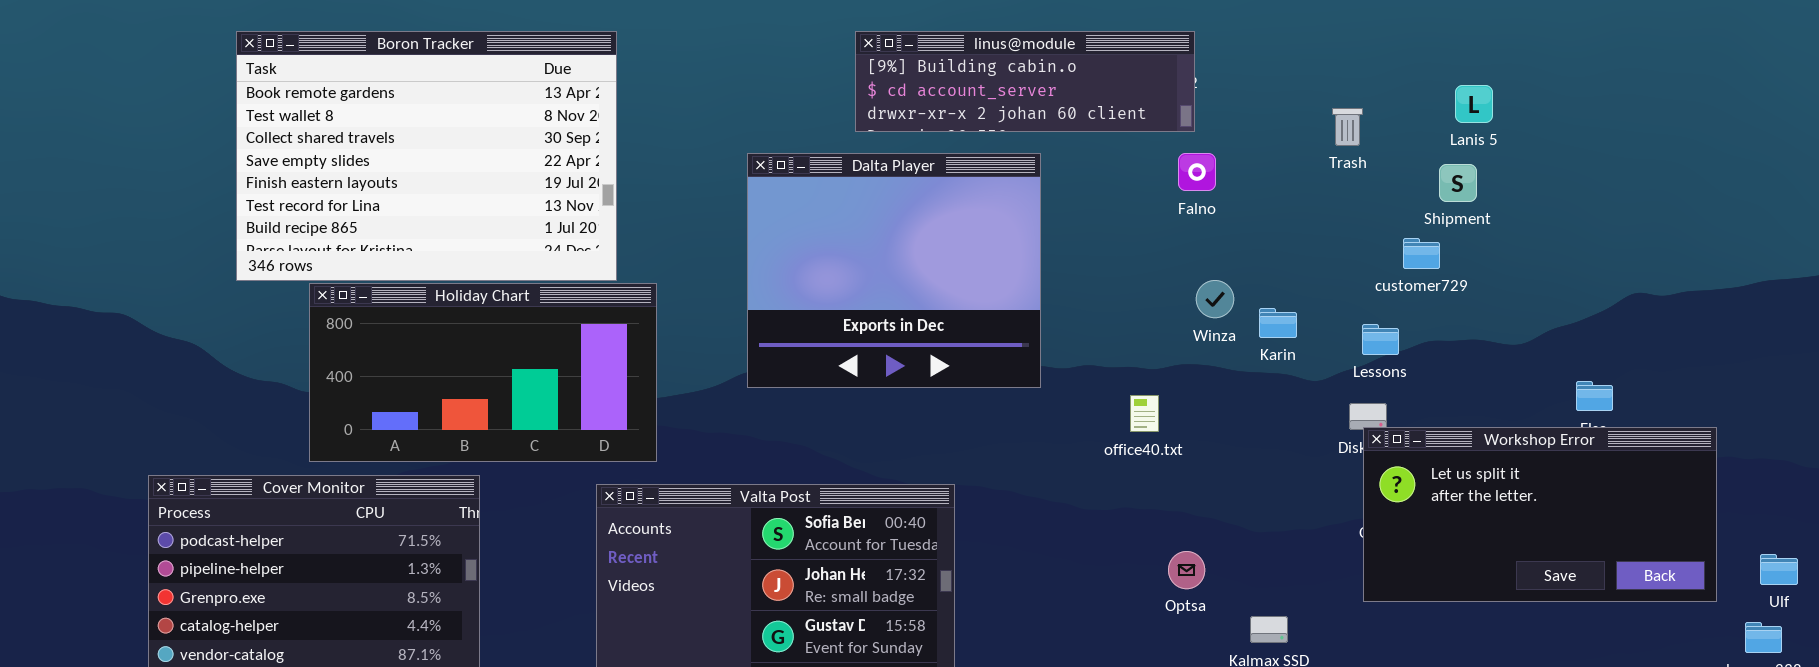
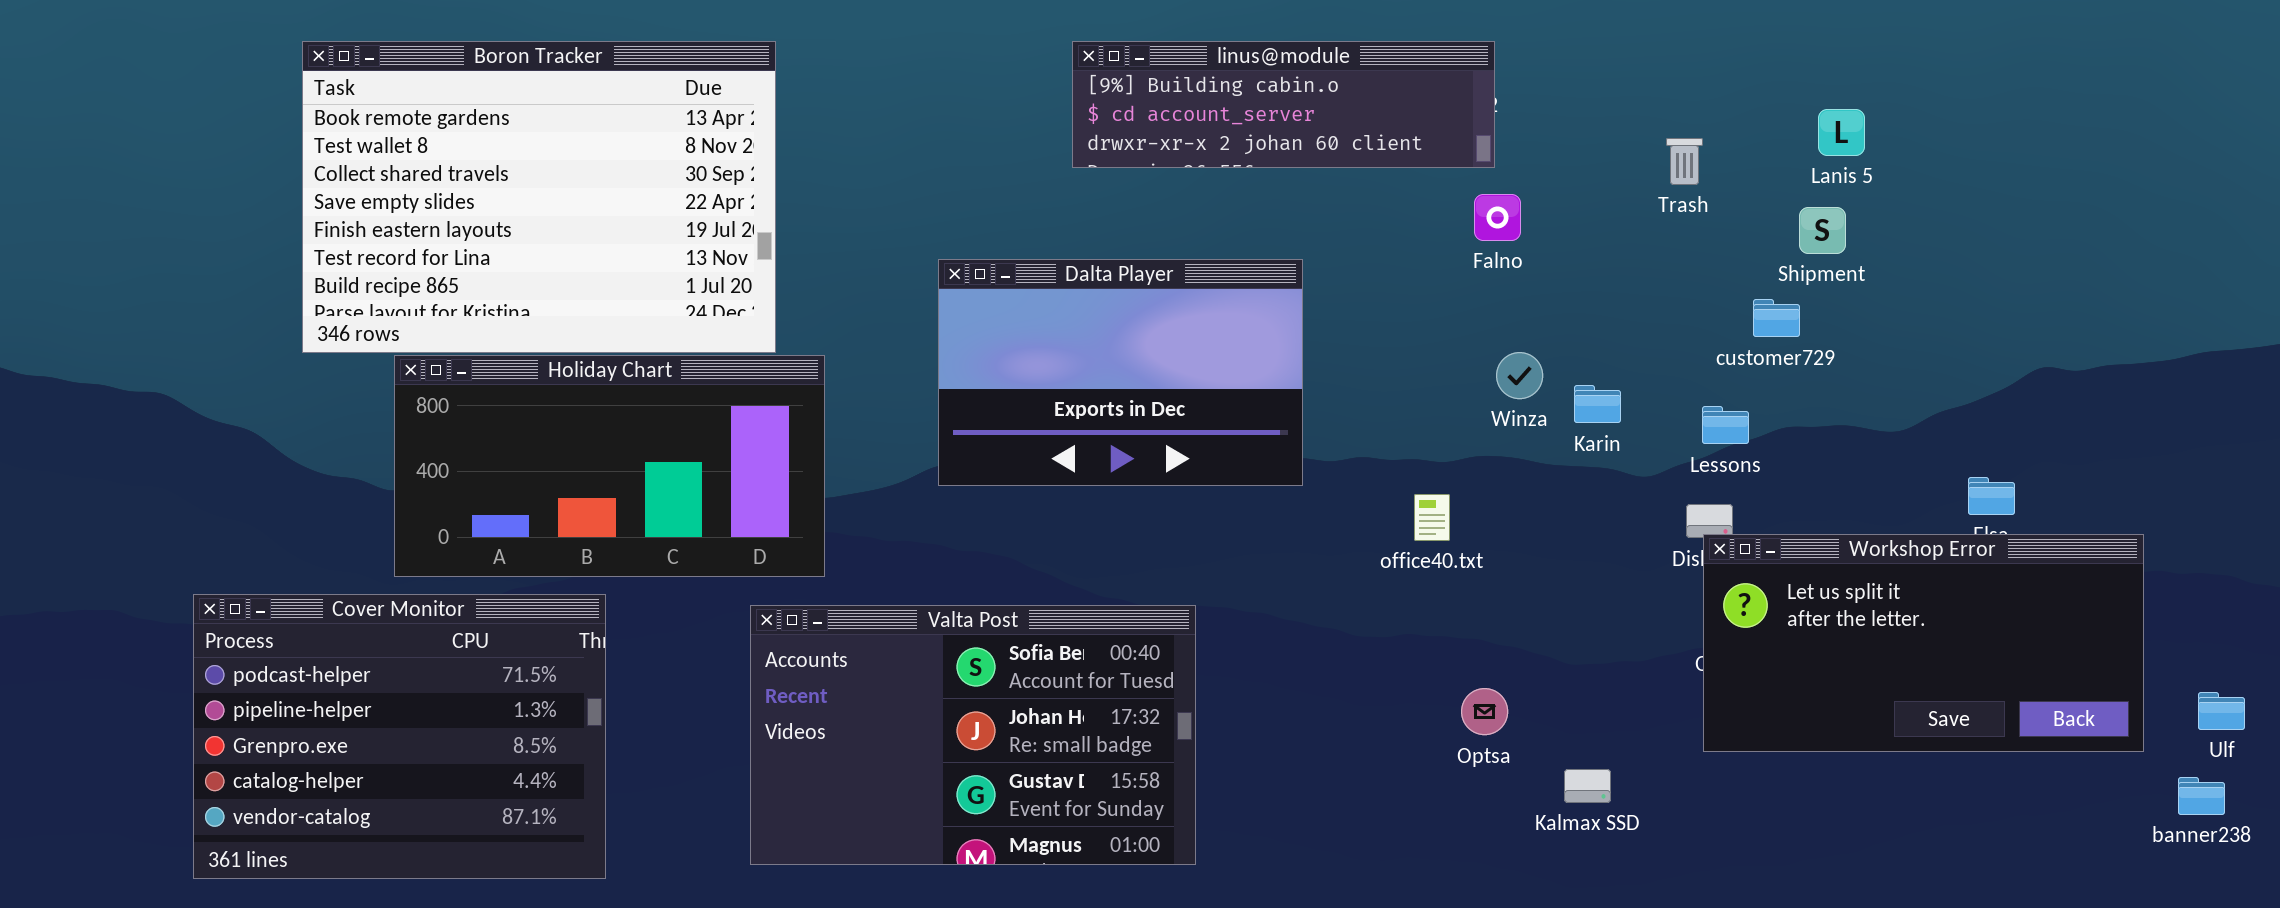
Dalta Player: [747,153,1041,388] -> [938,259,1303,486], resized

